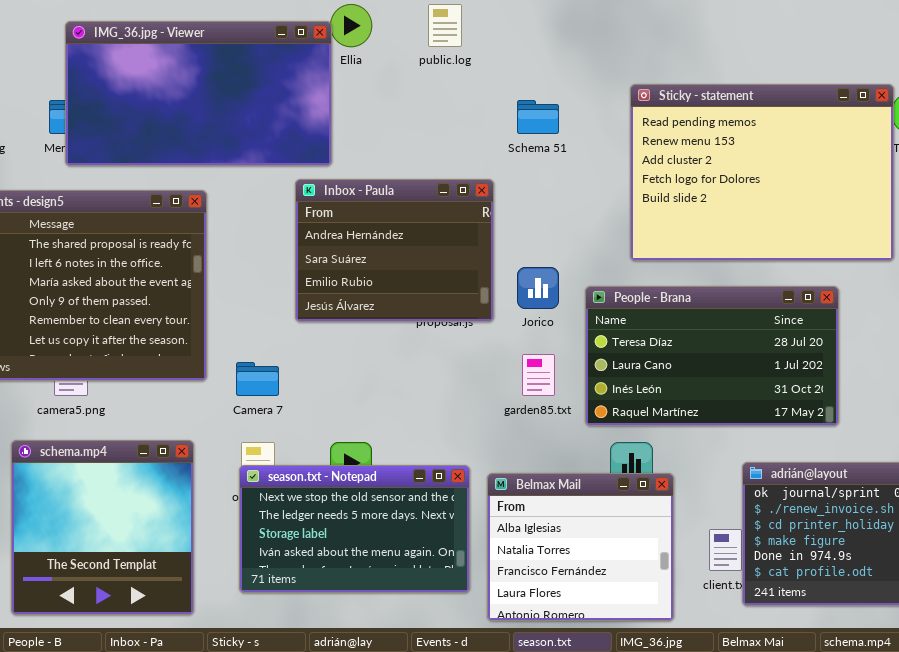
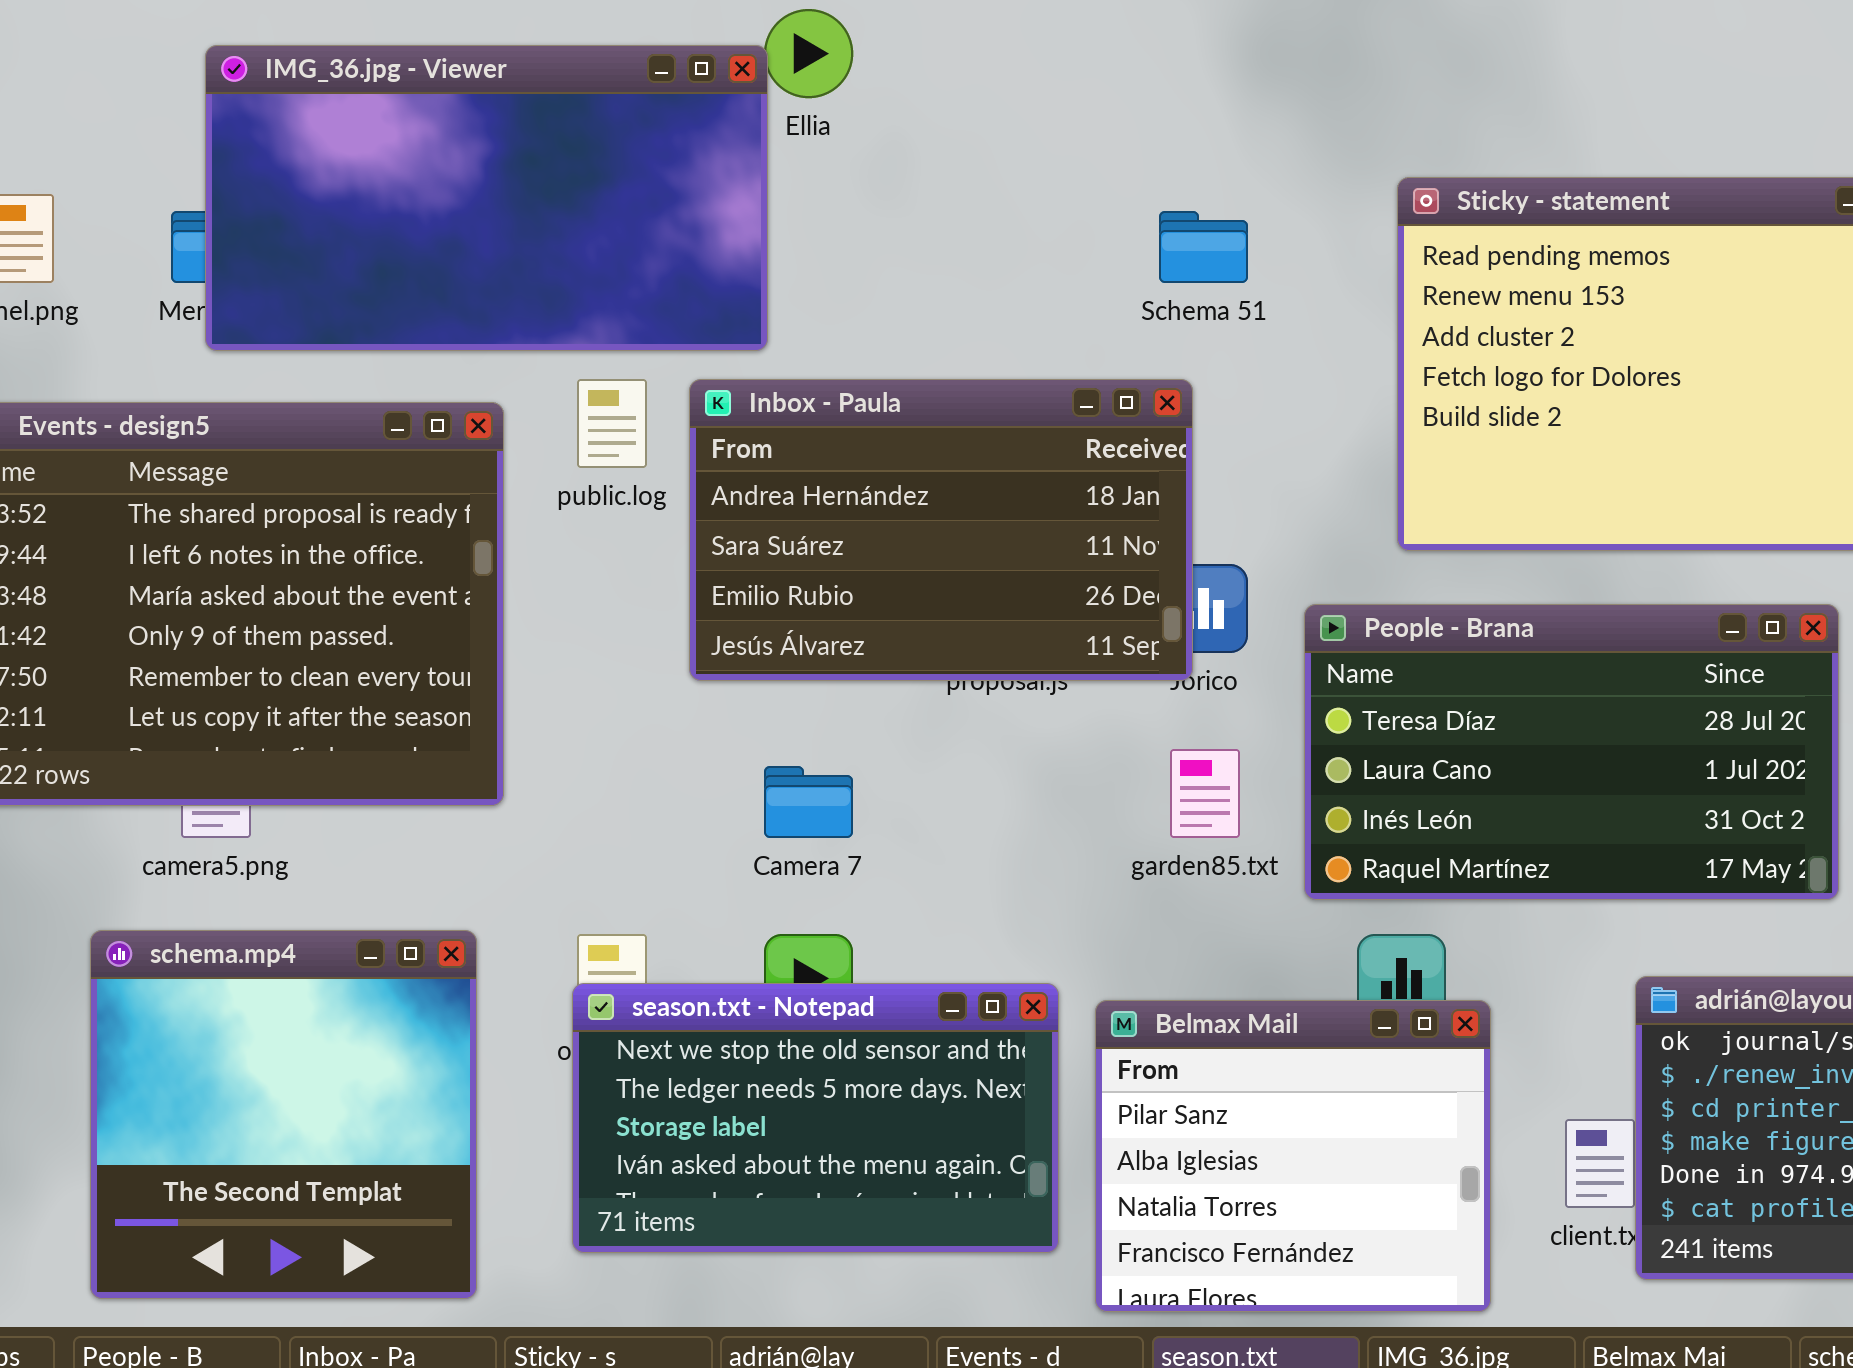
public.log: [428,4,462,47] -> [577,379,647,468], moved
Inbox - Paula: [295,179,494,322] -> [689,379,1193,681], resized
Camera 7: [236,362,279,396] -> [764,766,853,838], moved
Belmax Mail: [487,473,674,621] -> [1095,1000,1491,1312], scrolled up 1 row

